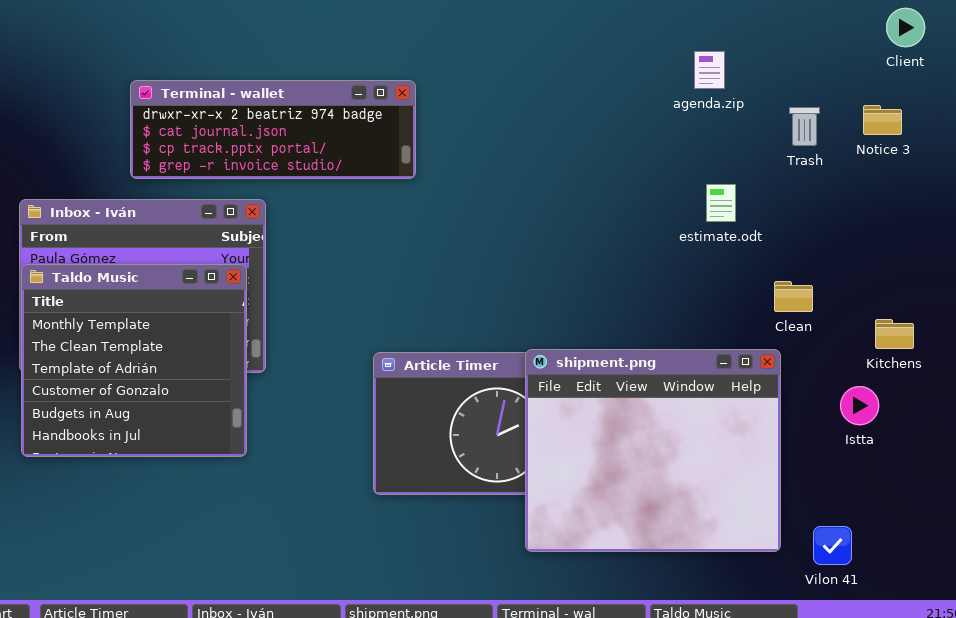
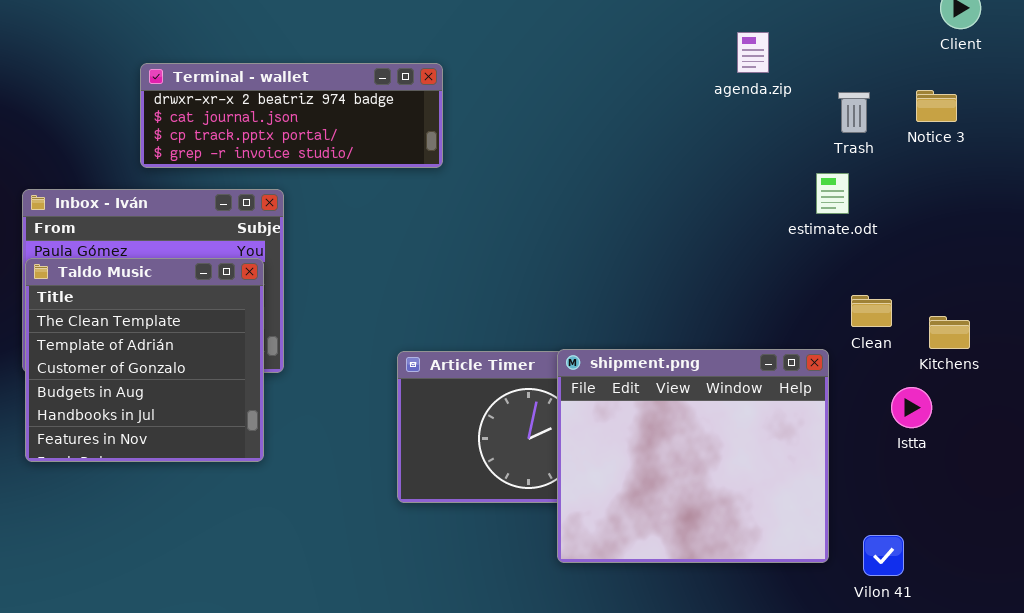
estimate.odt: [706,184,736,222] -> [816,173,849,214], moved
Taldo Music: [21,264,247,457] -> [25,258,264,462], scrolled down 1 row
Clean: [774,281,813,312] -> [851,295,892,327], moved

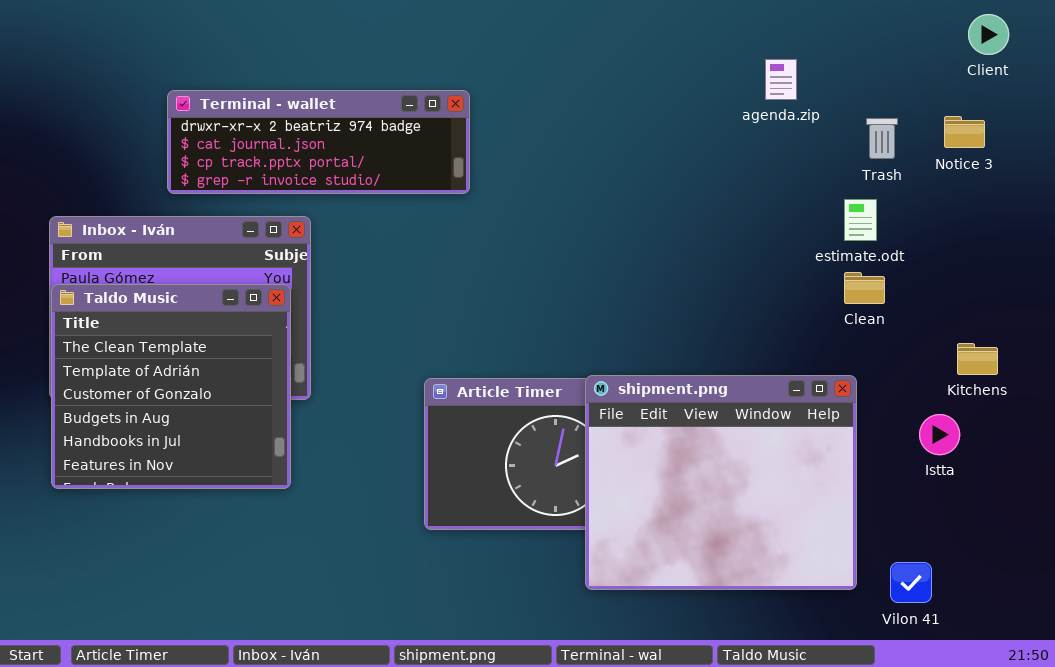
Clean: [851,295,892,327] -> [844,272,885,304], moved

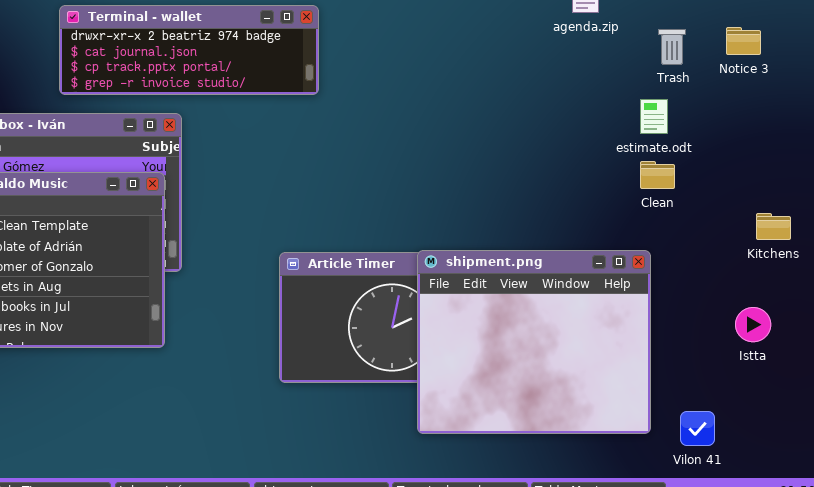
Kitchens: [957,343,998,375] -> [756,213,791,240], moved
Istta: [919,414,960,455] -> [735,307,771,342], moved

